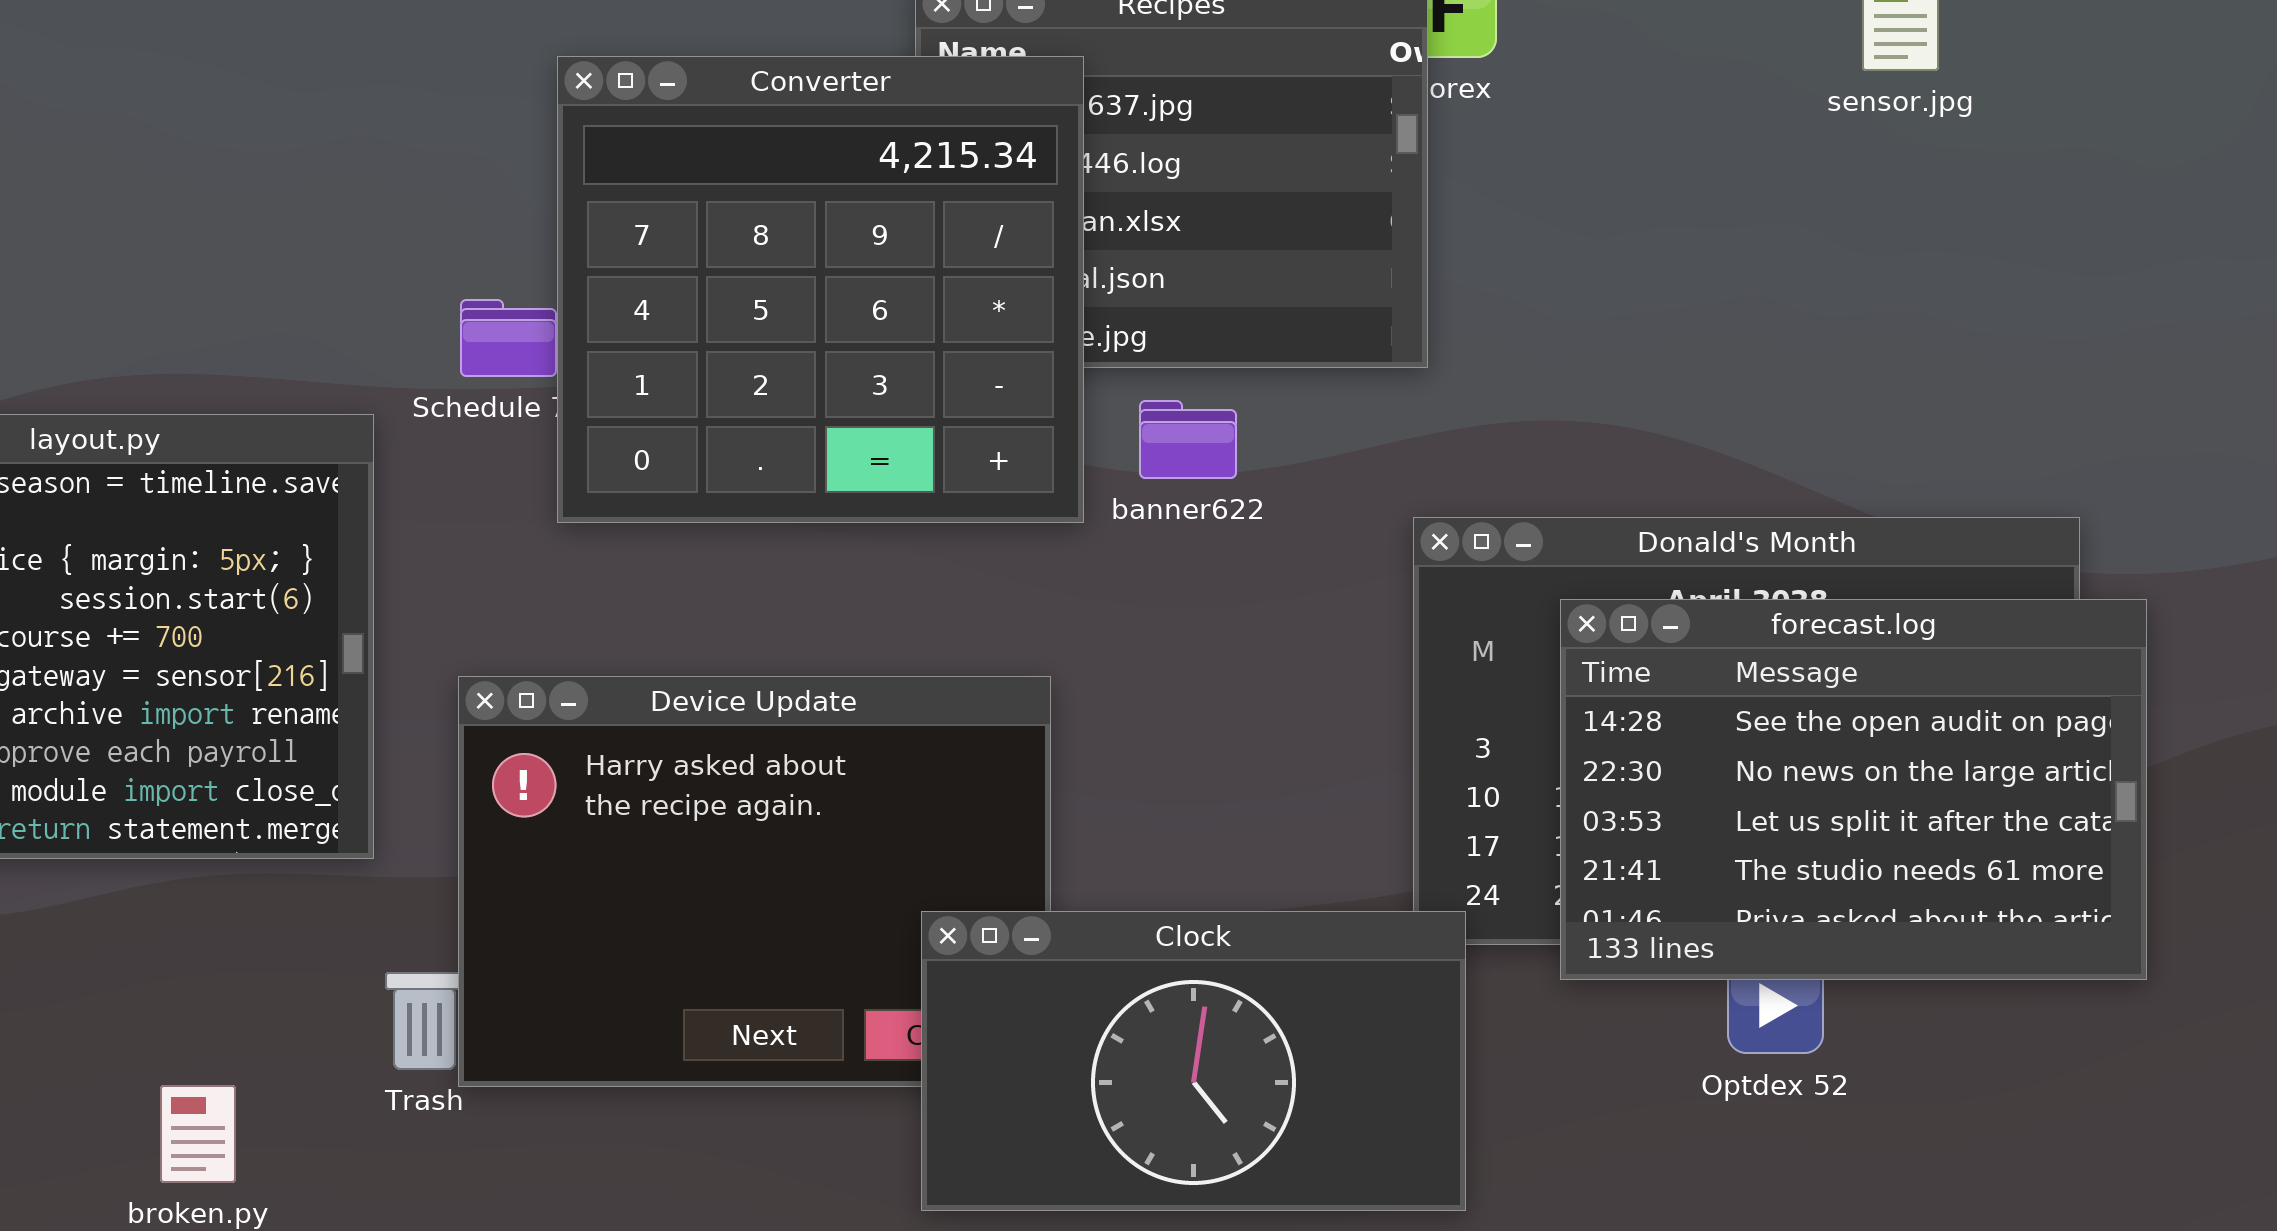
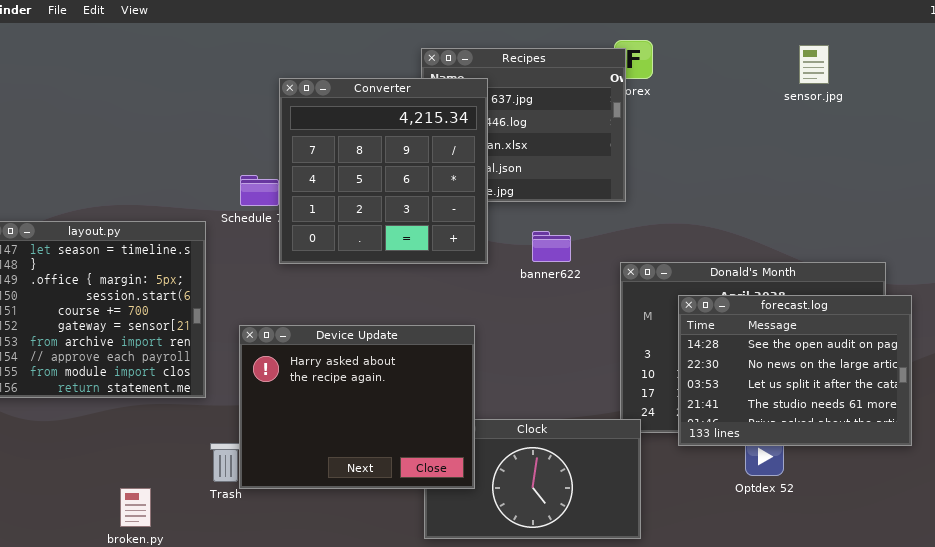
banner622: [1139,400,1237,479] -> [532,231,571,262], moved
Device Update: [458,676,1051,1087] -> [239,325,475,489], raised

